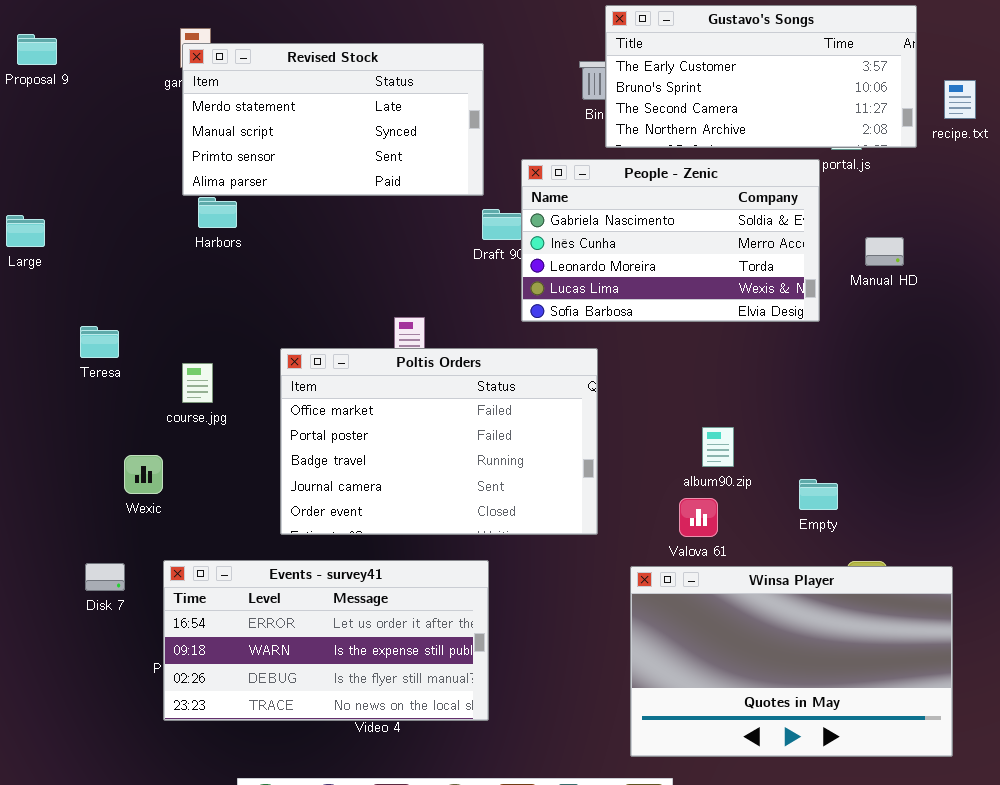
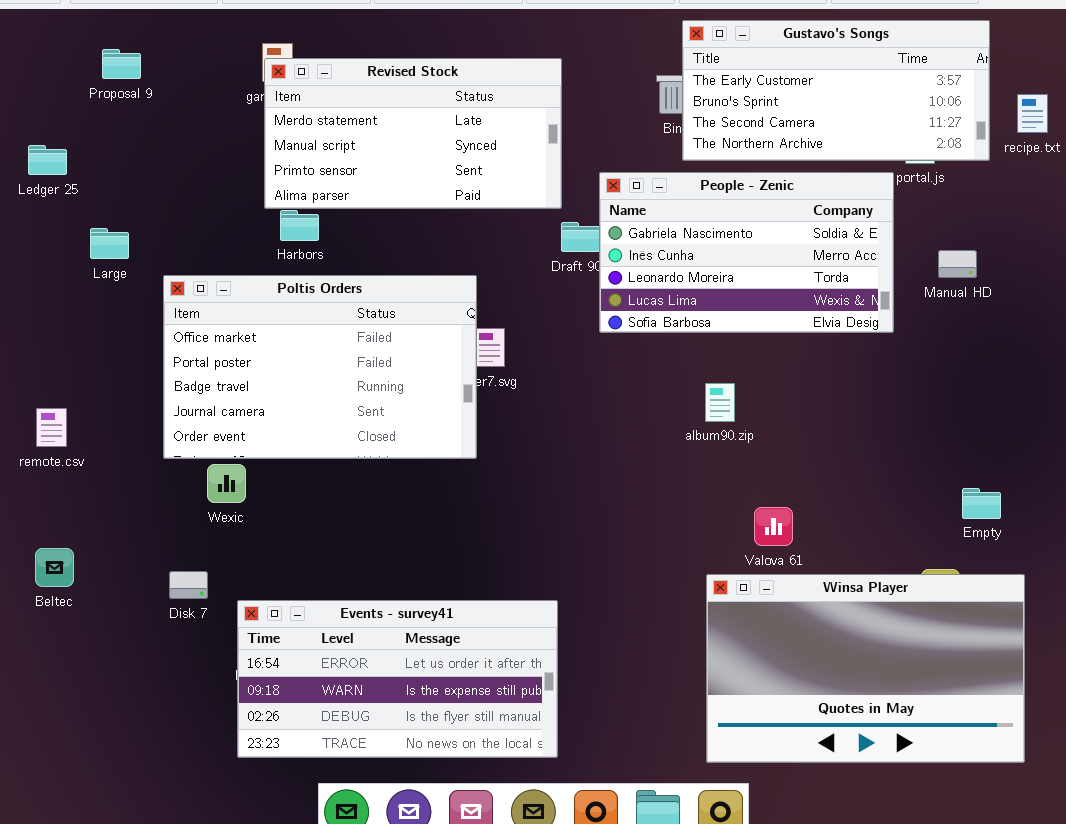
Poltis Orders: [280,348,598,535] -> [163,275,477,459], moved
album90.zip: [702,427,734,467] -> [705,383,735,422], moved
Empty: [799,479,838,510] -> [962,488,1001,519], moved
Events - survey41: [163,560,489,721] -> [237,600,558,758], moved

